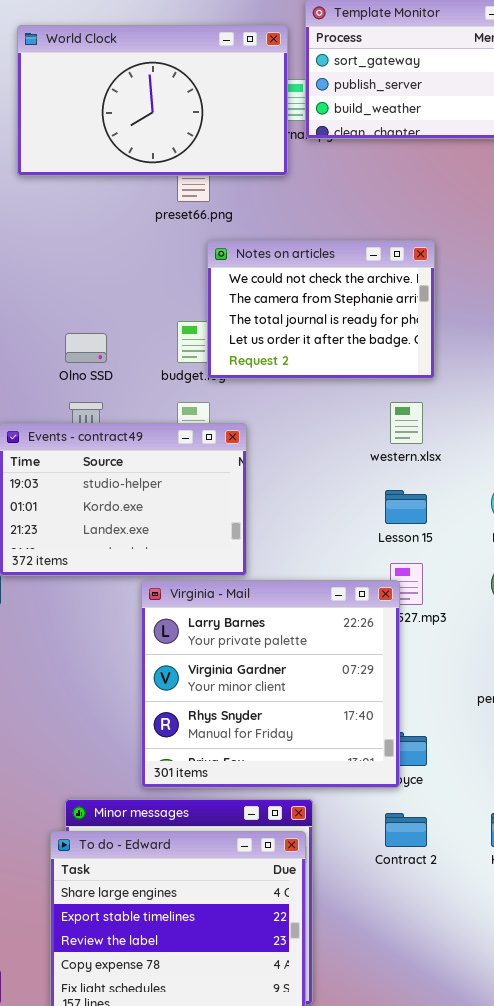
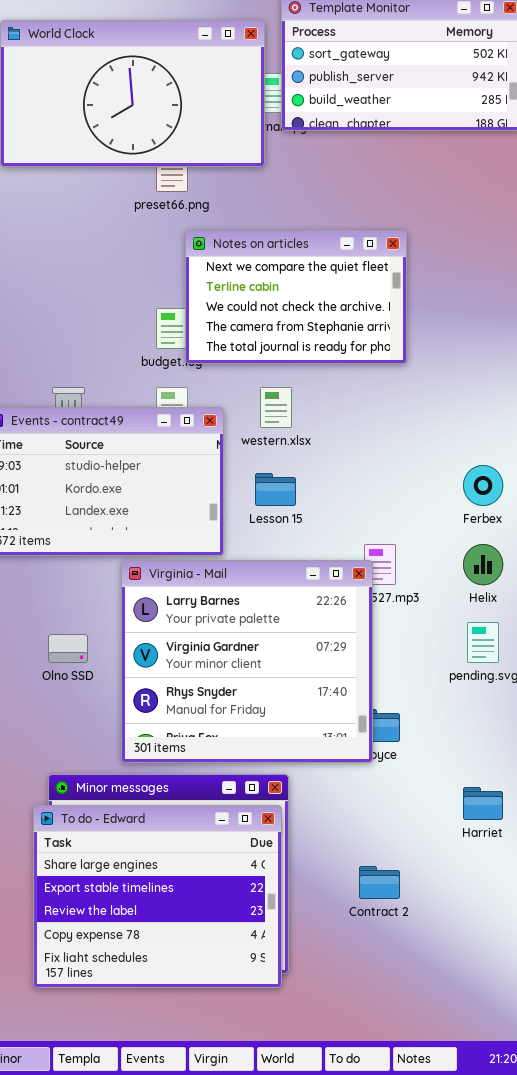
Notes on articles: [207,240,435,379] -> [185,230,407,364], scrolled up 2 rows
Olno SSD: [65,333,107,363] -> [48,634,88,663], moved
western.xlsx: [390,402,423,444] -> [260,387,292,428], moved
Lesson 15: [385,490,427,524] -> [255,473,296,506], moved
Contract 2: [385,813,427,847] -> [359,866,400,899], moved

